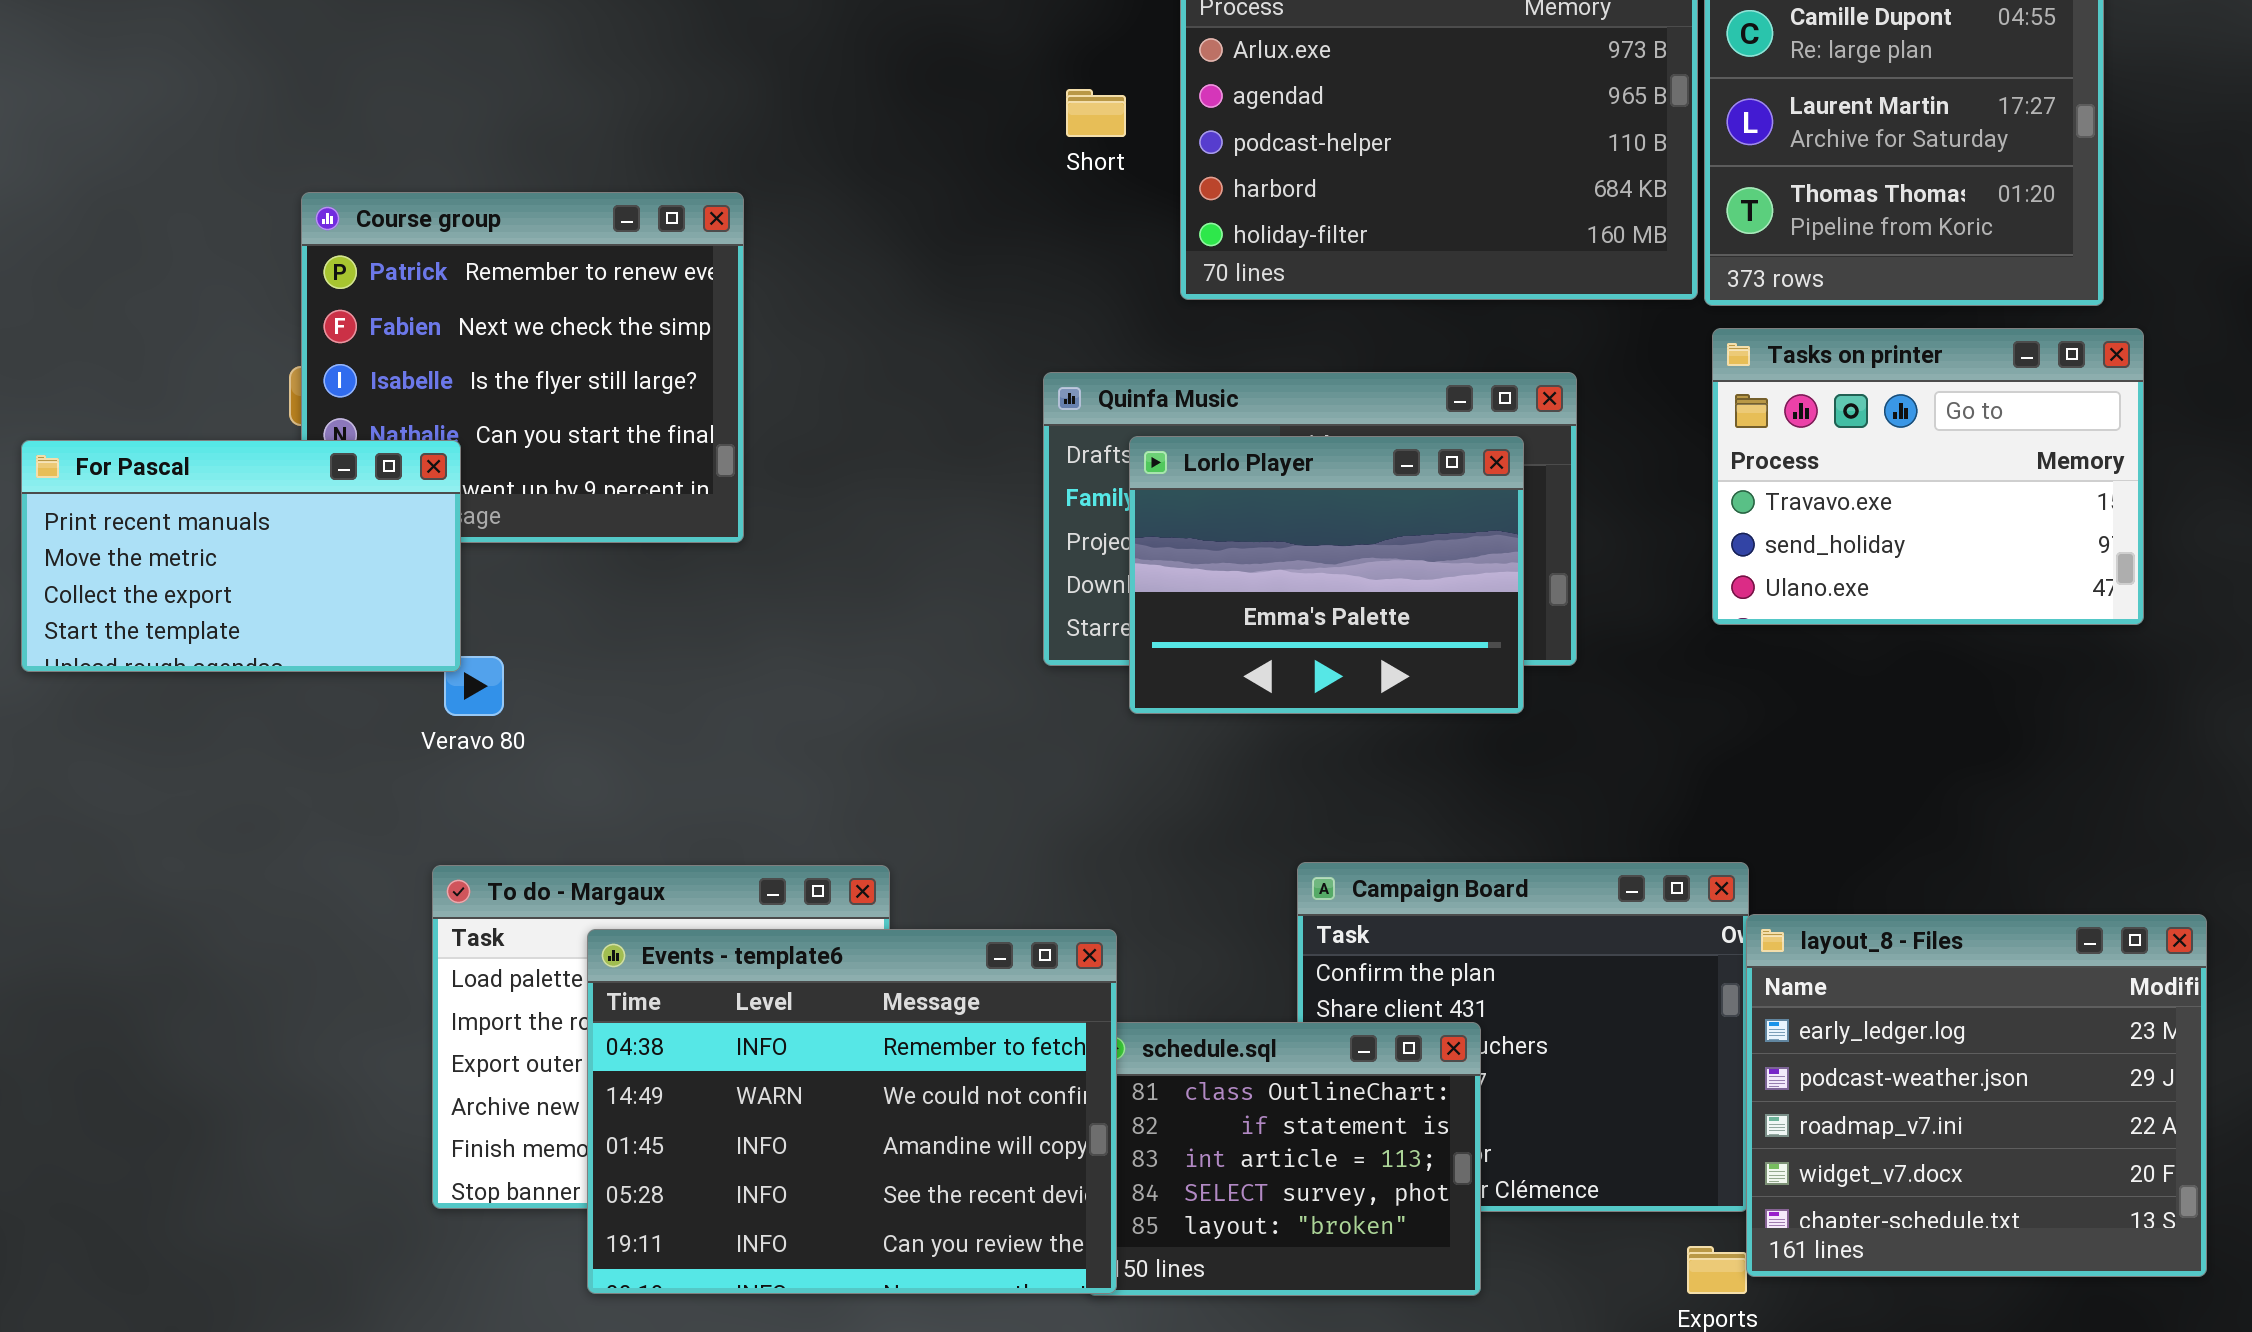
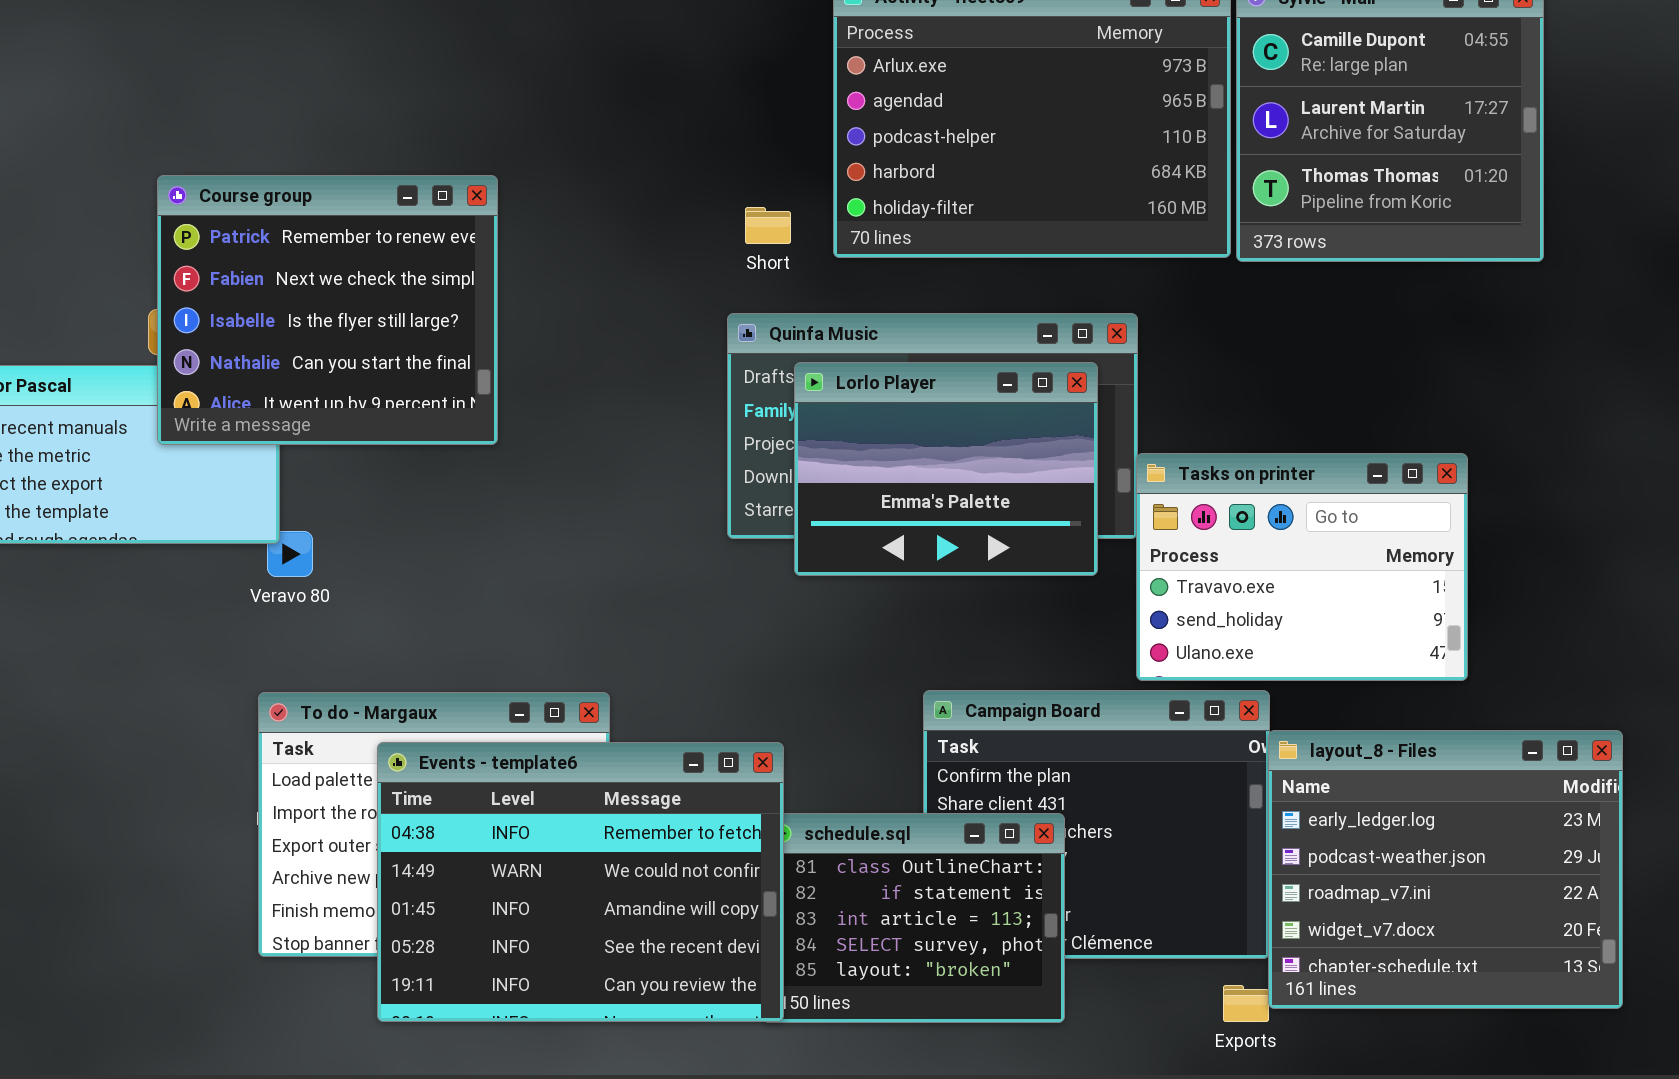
Short: [1066,89,1126,137] -> [745,207,791,244], moved
Course group: [301,192,744,543] -> [157,175,498,445], raised
Tasks on printer: [1712,328,2144,625] -> [1136,453,1468,681], moved

